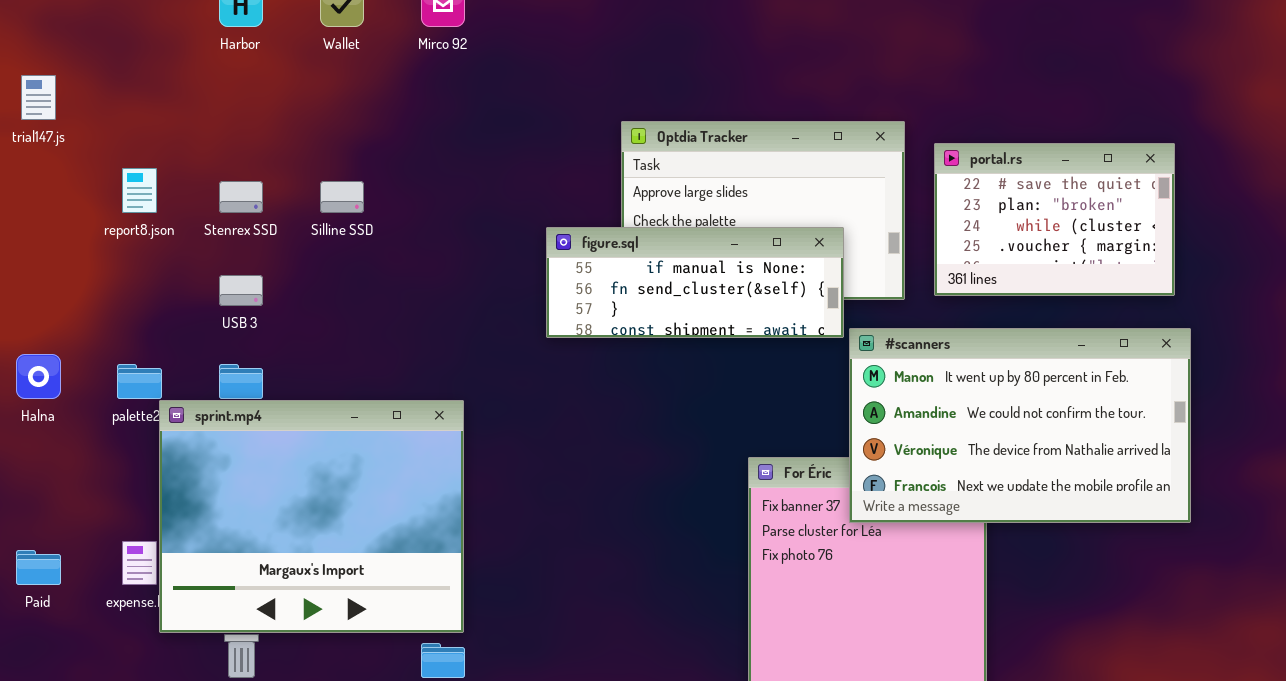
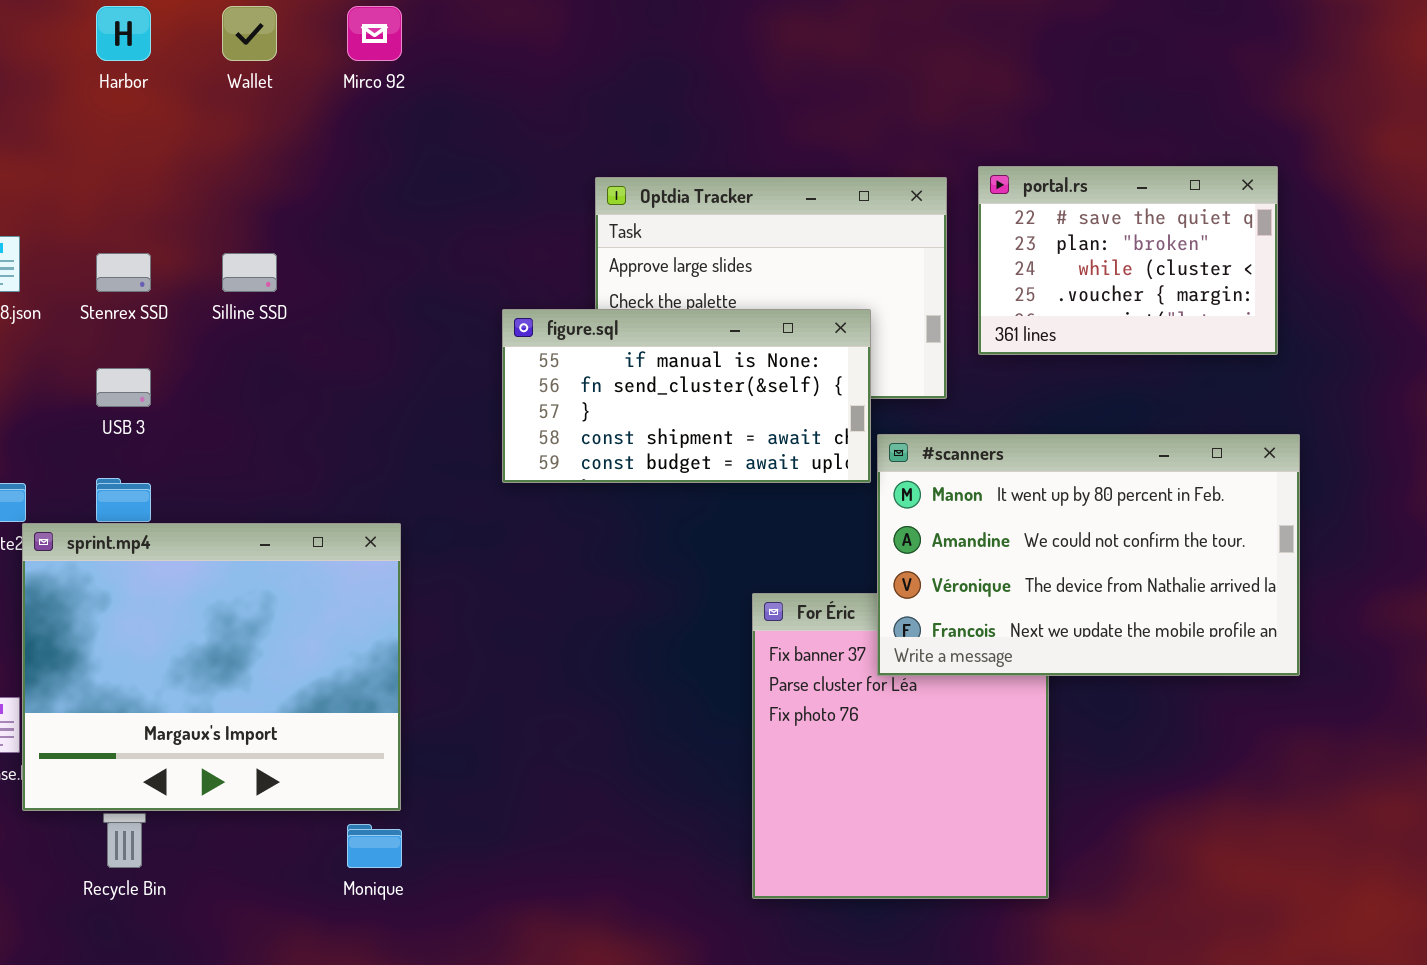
portal.rs: [934,143,1175,296] -> [978,166,1278,355], moved
figure.sql: [546,227,844,338] -> [502,309,871,483], resized

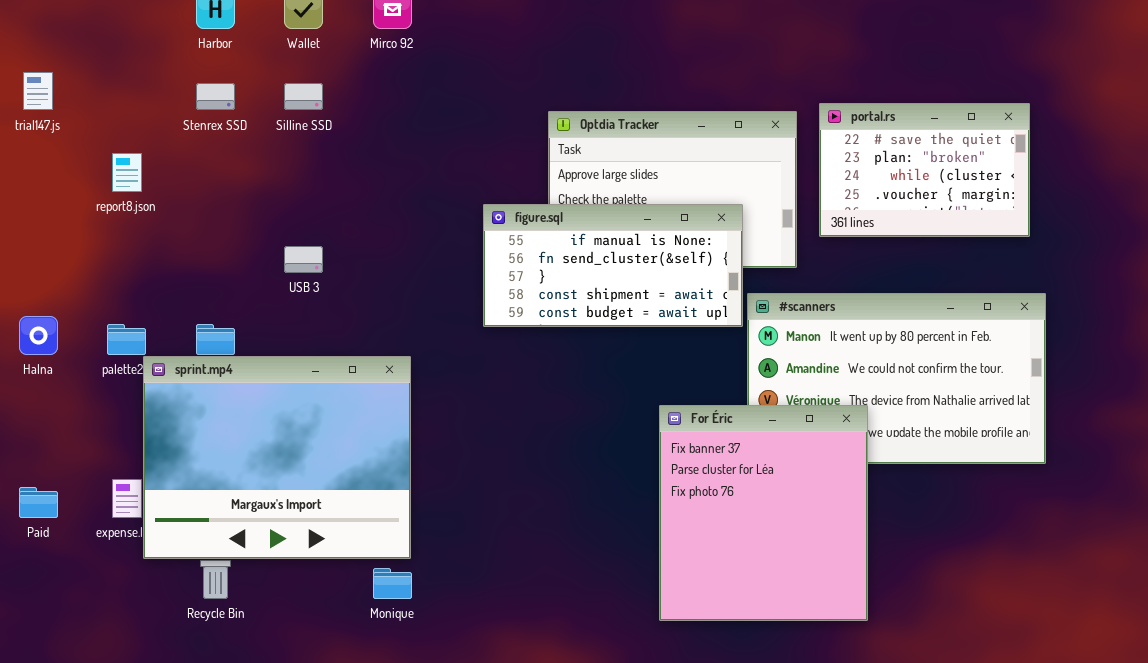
Stenrex SSD: [96,253,151,292] -> [196,83,235,110], moved
Silline SSD: [222,253,277,292] -> [284,83,323,110], moved
USB 3: [96,368,151,407] -> [284,246,323,273], moved
For Éric: [752,593,1049,899] -> [659,405,868,621], raised

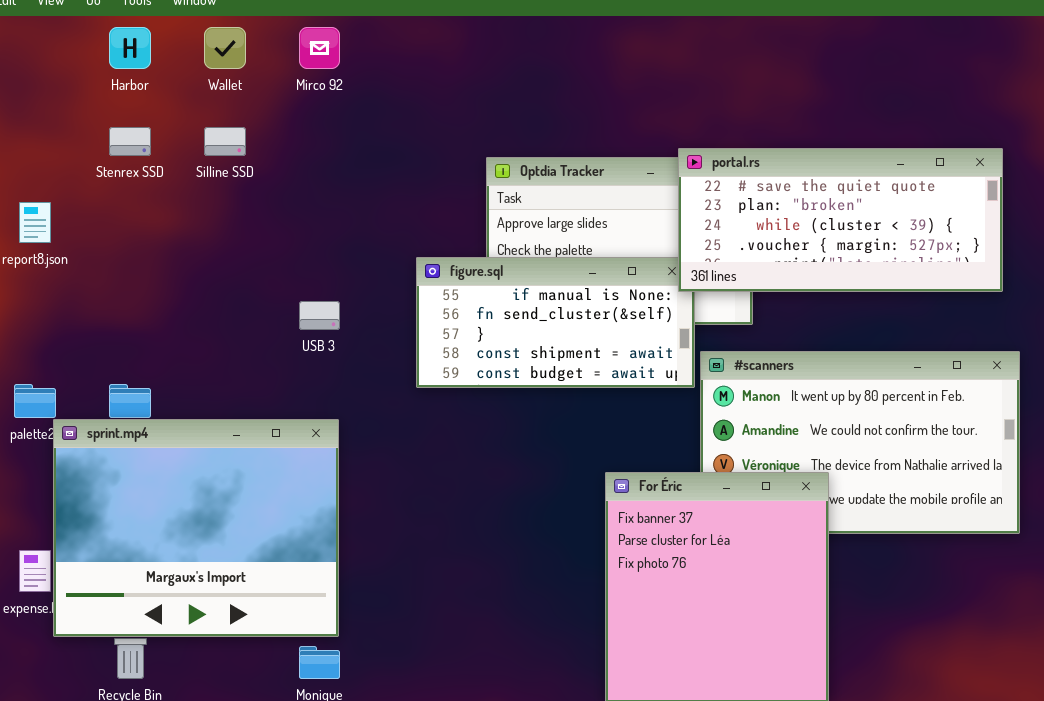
portal.rs: [819,103,1030,237] -> [678,148,1003,292], resized
USB 3: [284,246,323,273] -> [299,301,340,330], moved

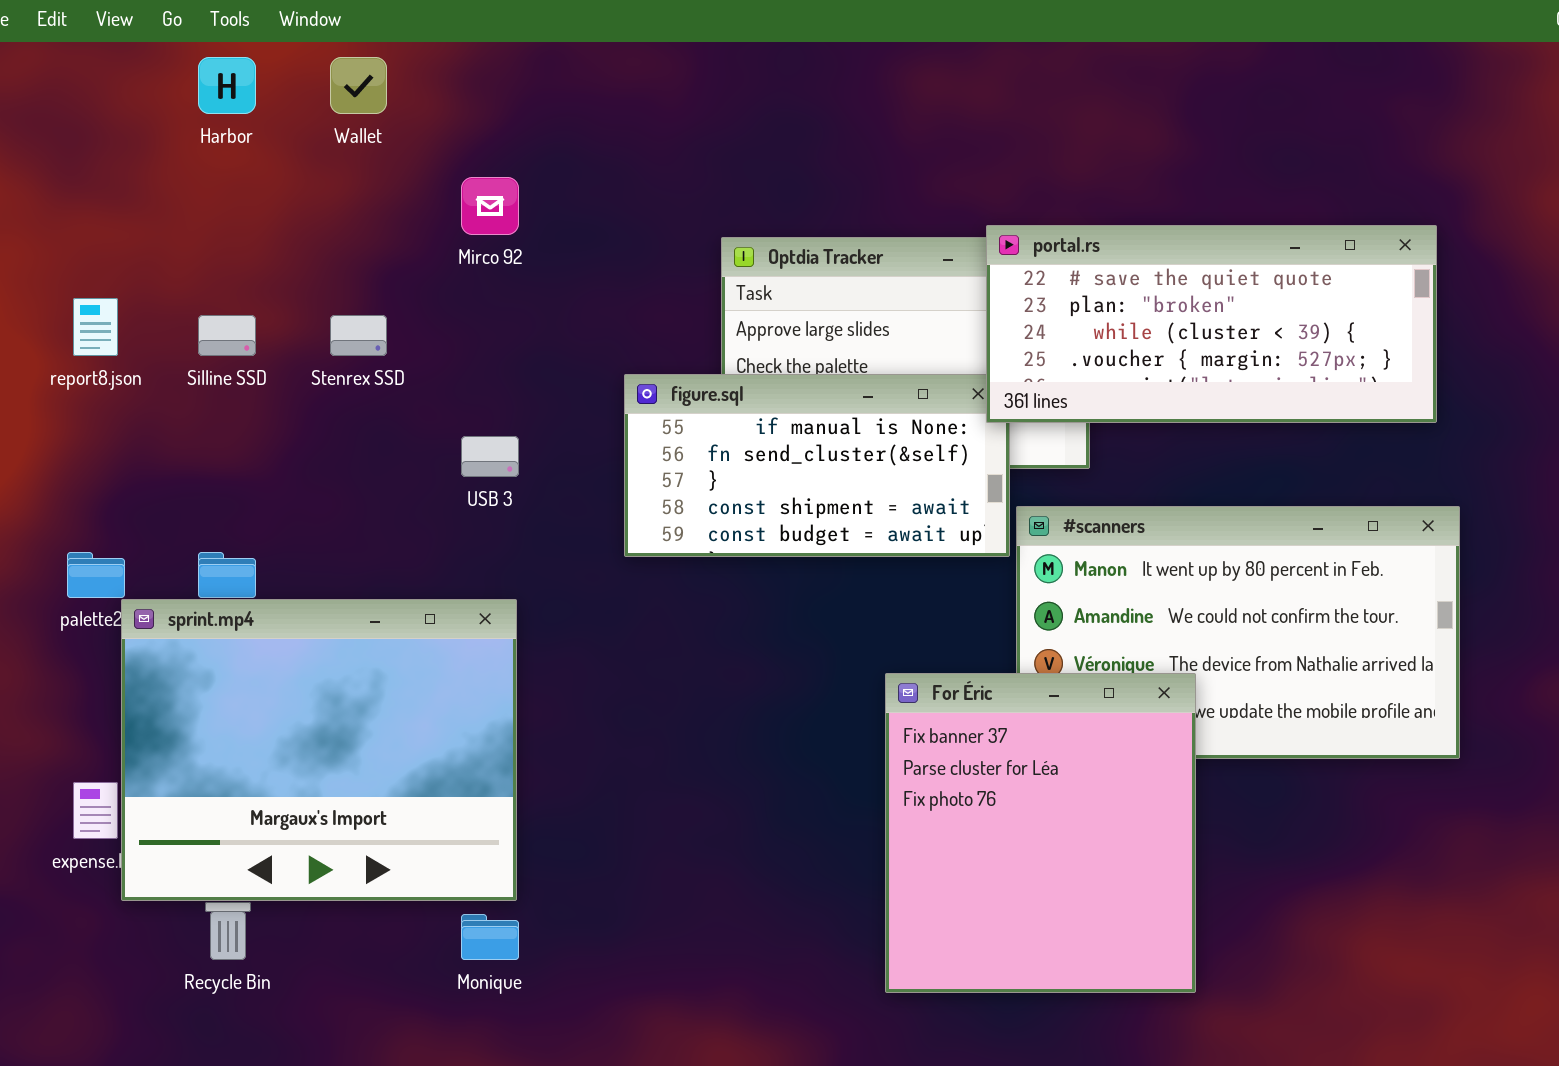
Mirco 92: [299,27,340,69] -> [461,177,519,235], moved
Stenrex SSD: [109,127,151,156] -> [330,315,387,356], moved
Silline SSD: [204,127,246,156] -> [198,315,256,356], moved

